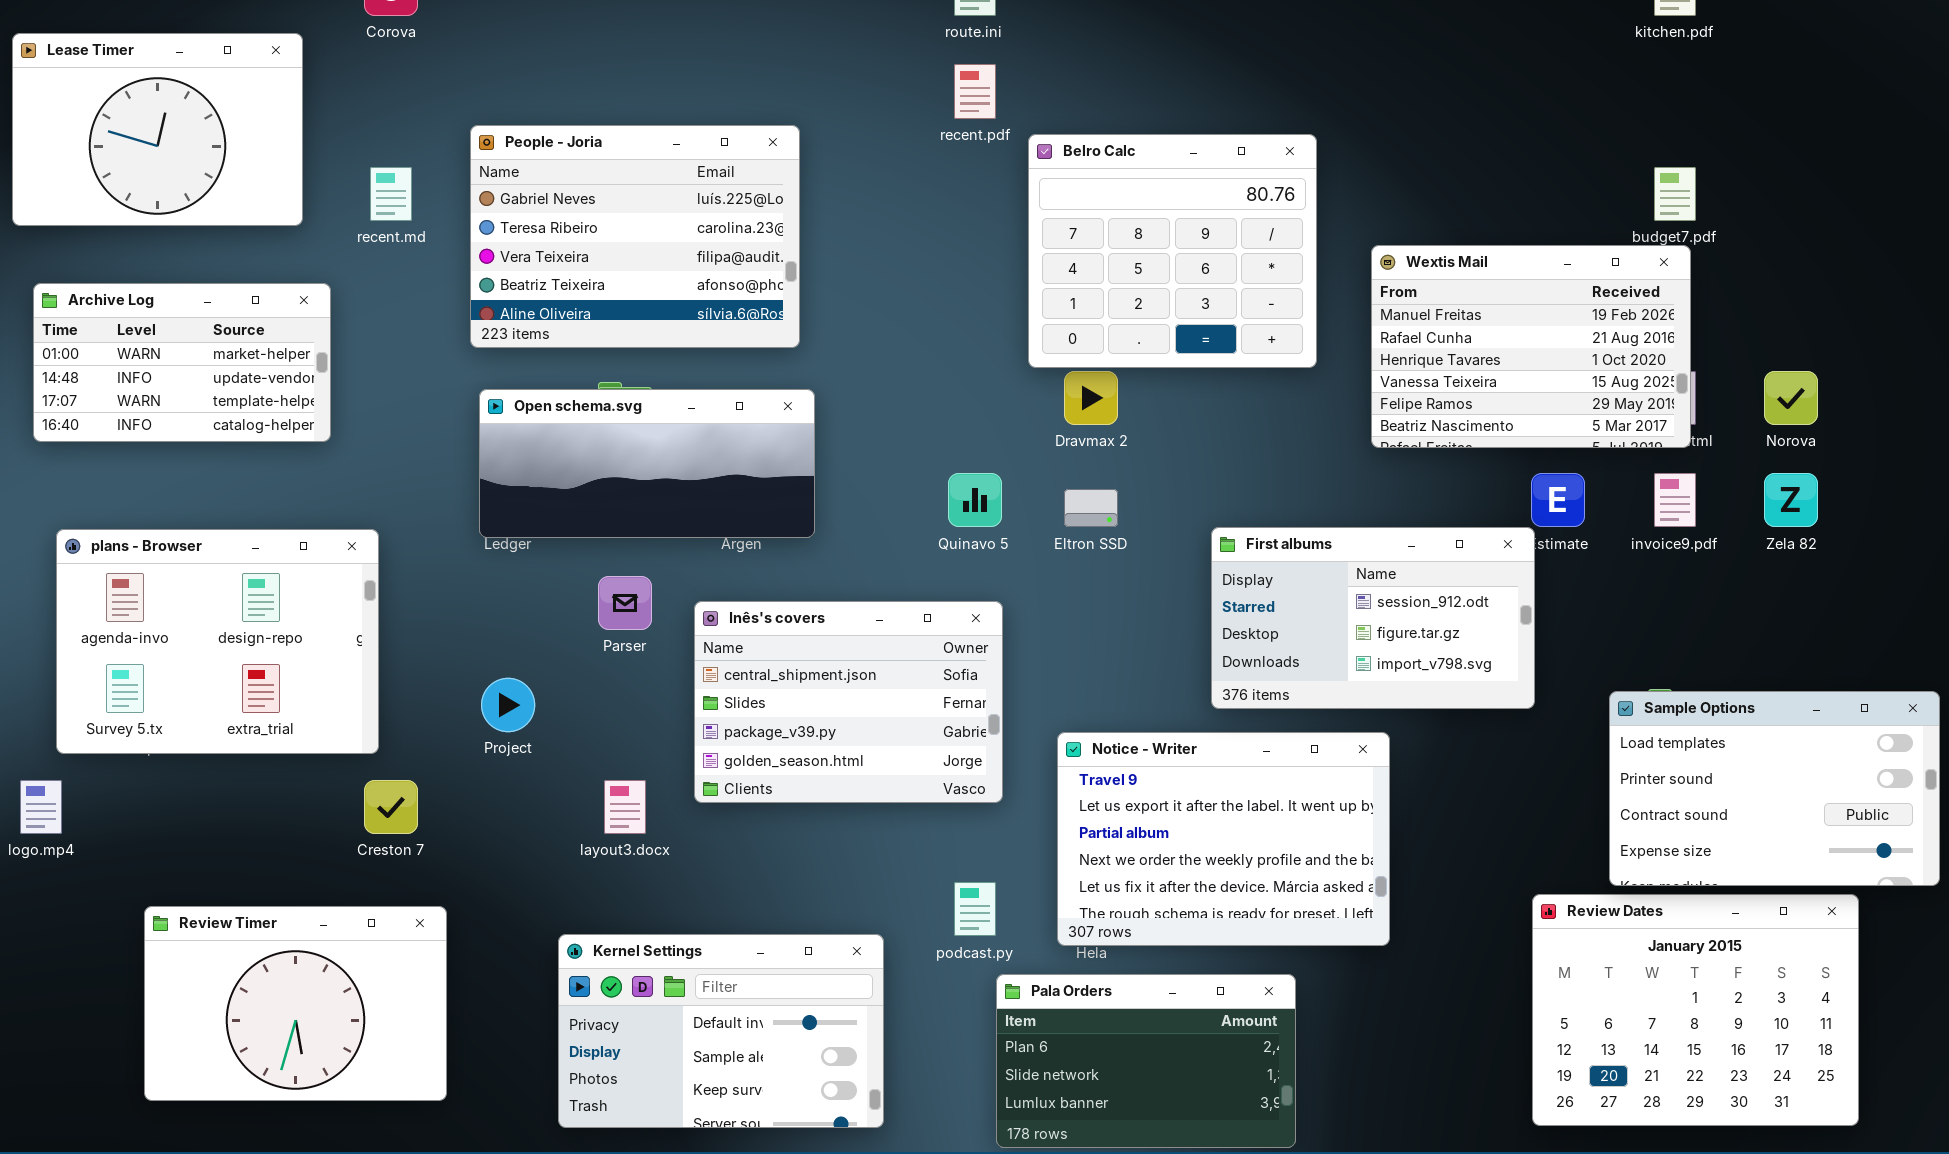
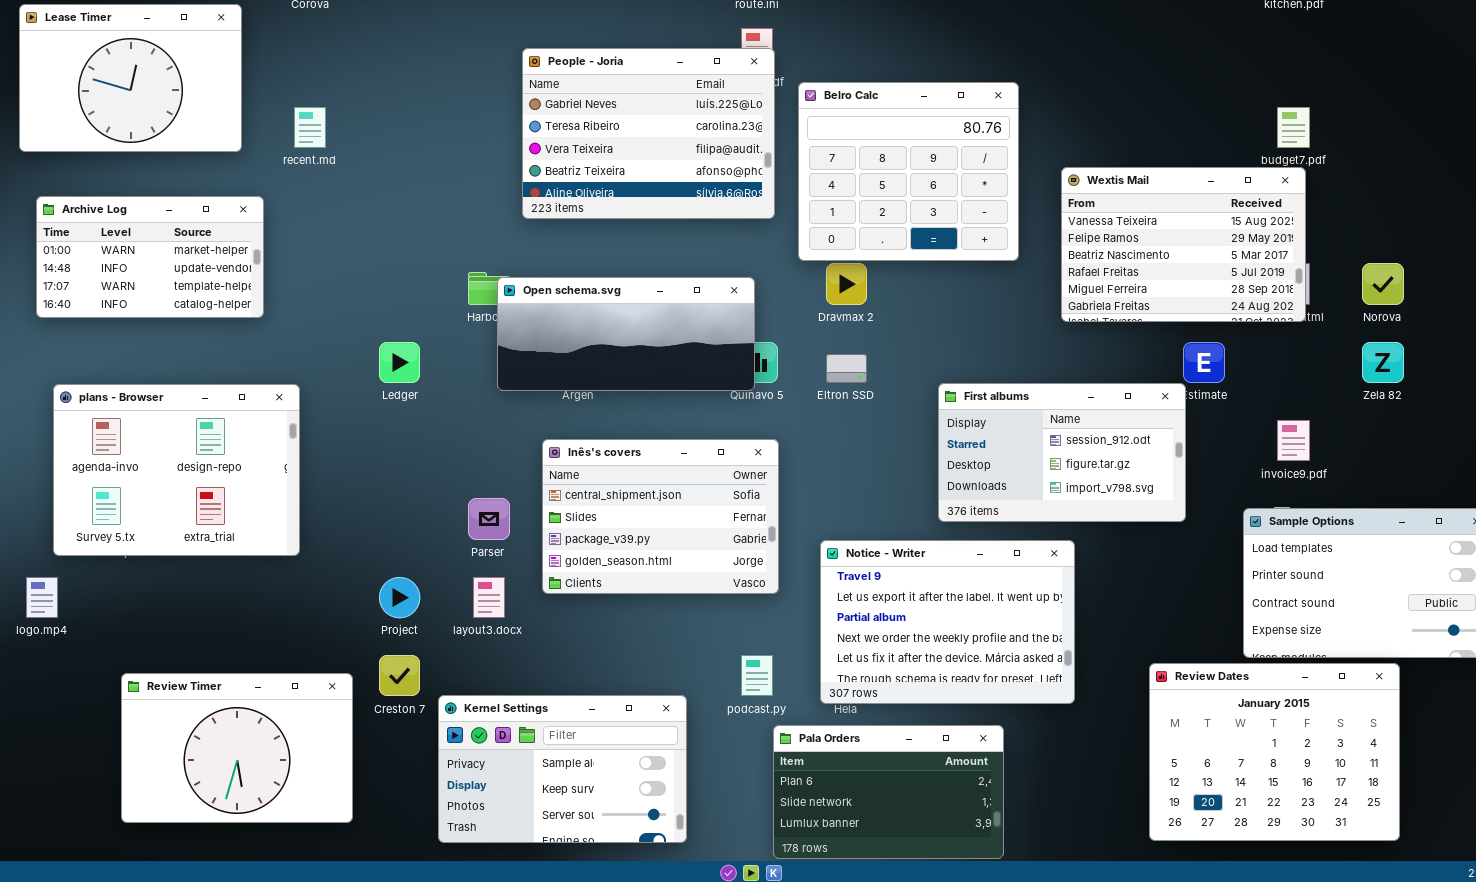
People - Joria: [470,125,800,348] -> [522,48,775,219], moved
Wextis Mail: [1371,245,1691,448] -> [1061,167,1306,322], scrolled down 3 rows
Open schema.svg: [479,389,815,538] -> [497,277,755,391], moved
invoice9.pdf: [1654,473,1696,527] -> [1277,420,1310,461], moved
Parser: [598,576,652,630] -> [468,498,510,540], moved
Project: [481,678,535,732] -> [379,577,420,618], moved
Creston 7: [364,780,418,834] -> [379,655,420,696], moved
Review Dates: [1532,894,1859,1126] -> [1149,663,1400,841], moved
Kernel Settings: [558,934,884,1128] -> [438,695,687,843], scrolled down 1 row

